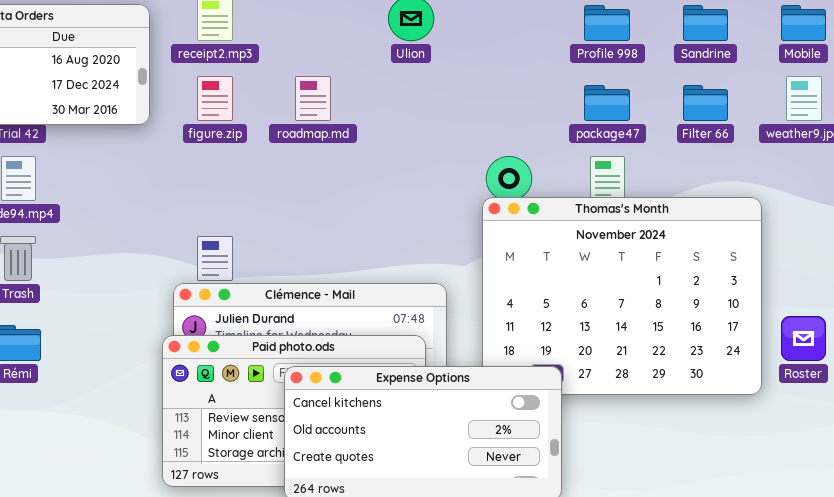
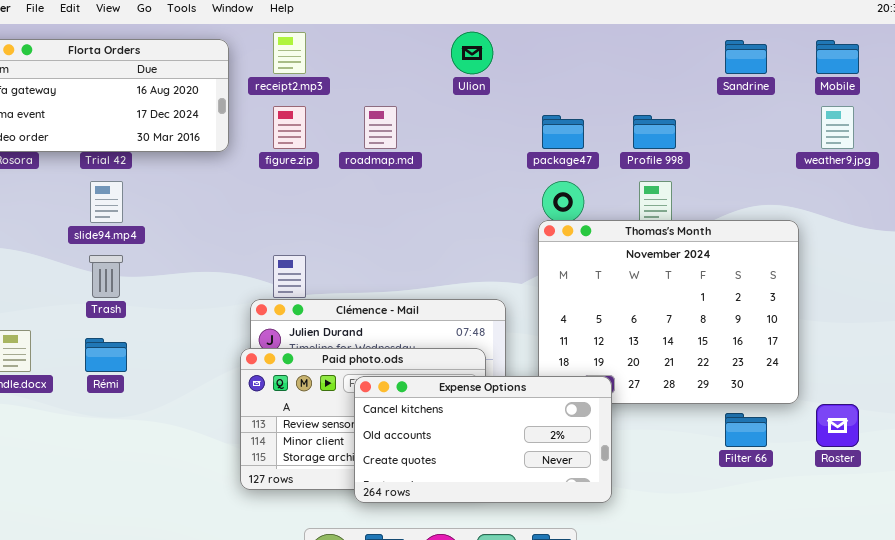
Profile 998: [584,5,630,41] -> [633,115,676,149], moved
package47: [584,85,630,121] -> [542,115,584,149], moved
Filter 66: [683,85,728,121] -> [725,413,767,447], moved
Roster: [781,316,826,361] -> [816,404,859,447], moved

